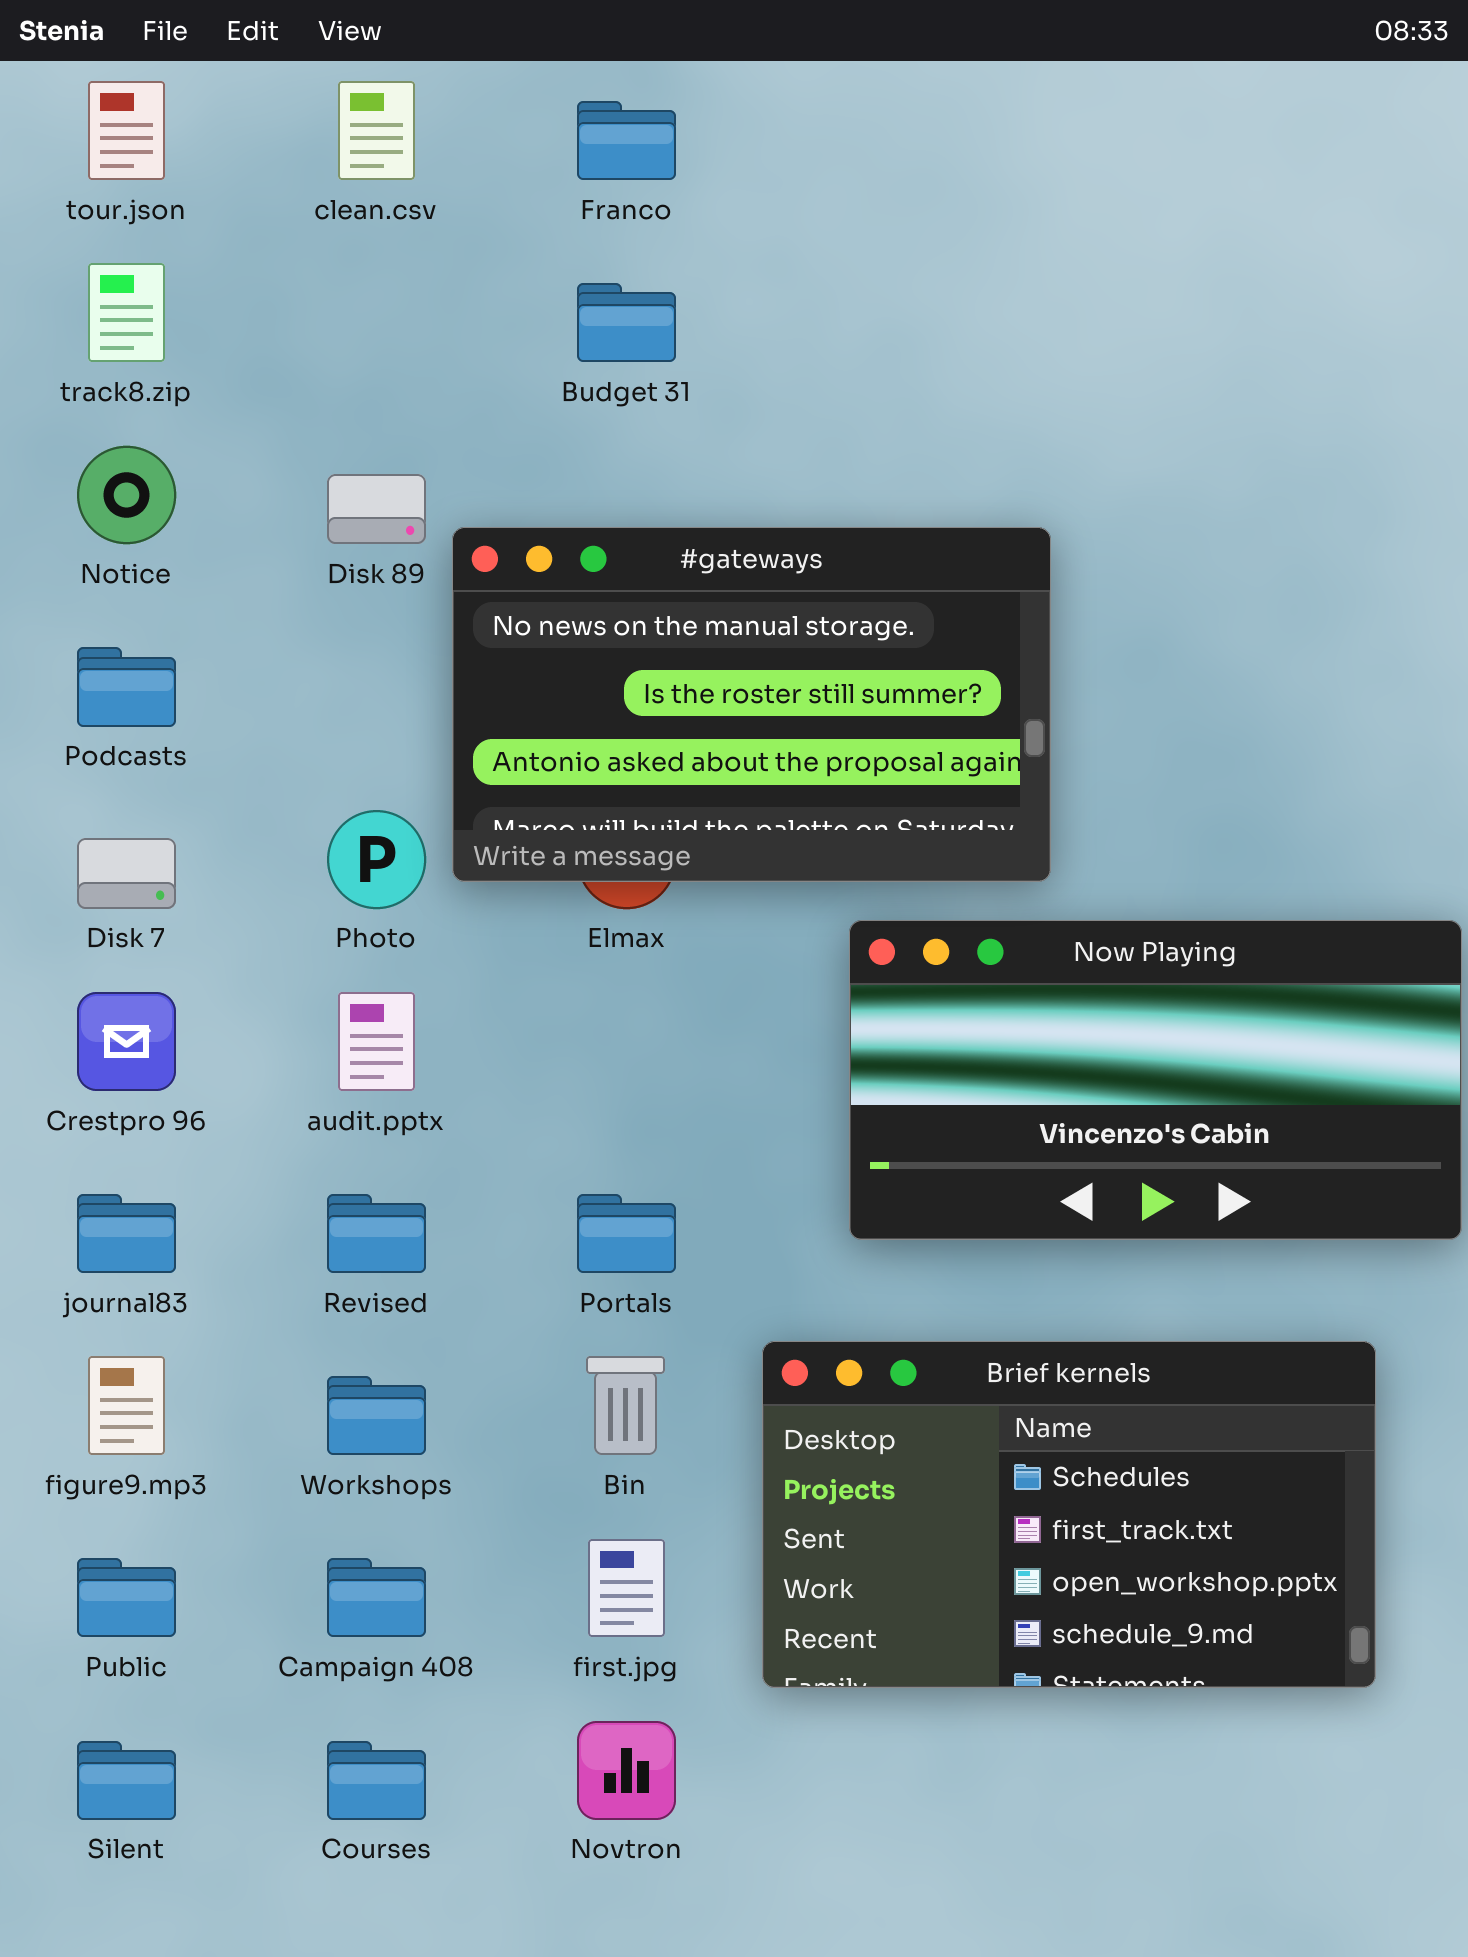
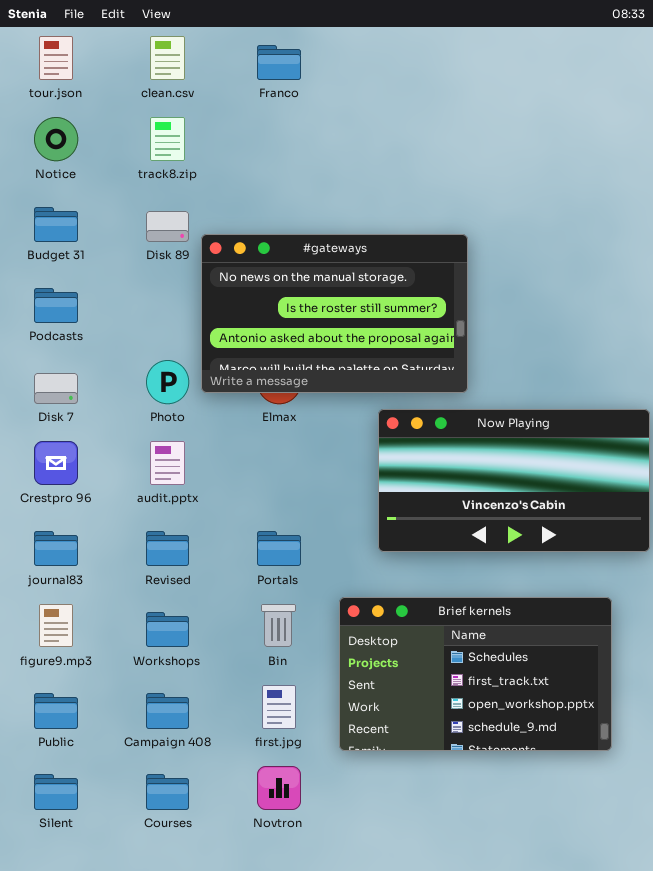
track8.zip: [88,263,165,362] -> [150,117,185,161], moved
Budget 31: [577,283,676,362] -> [34,207,78,242], moved
Notice: [77,446,176,544] -> [34,117,78,161], moved

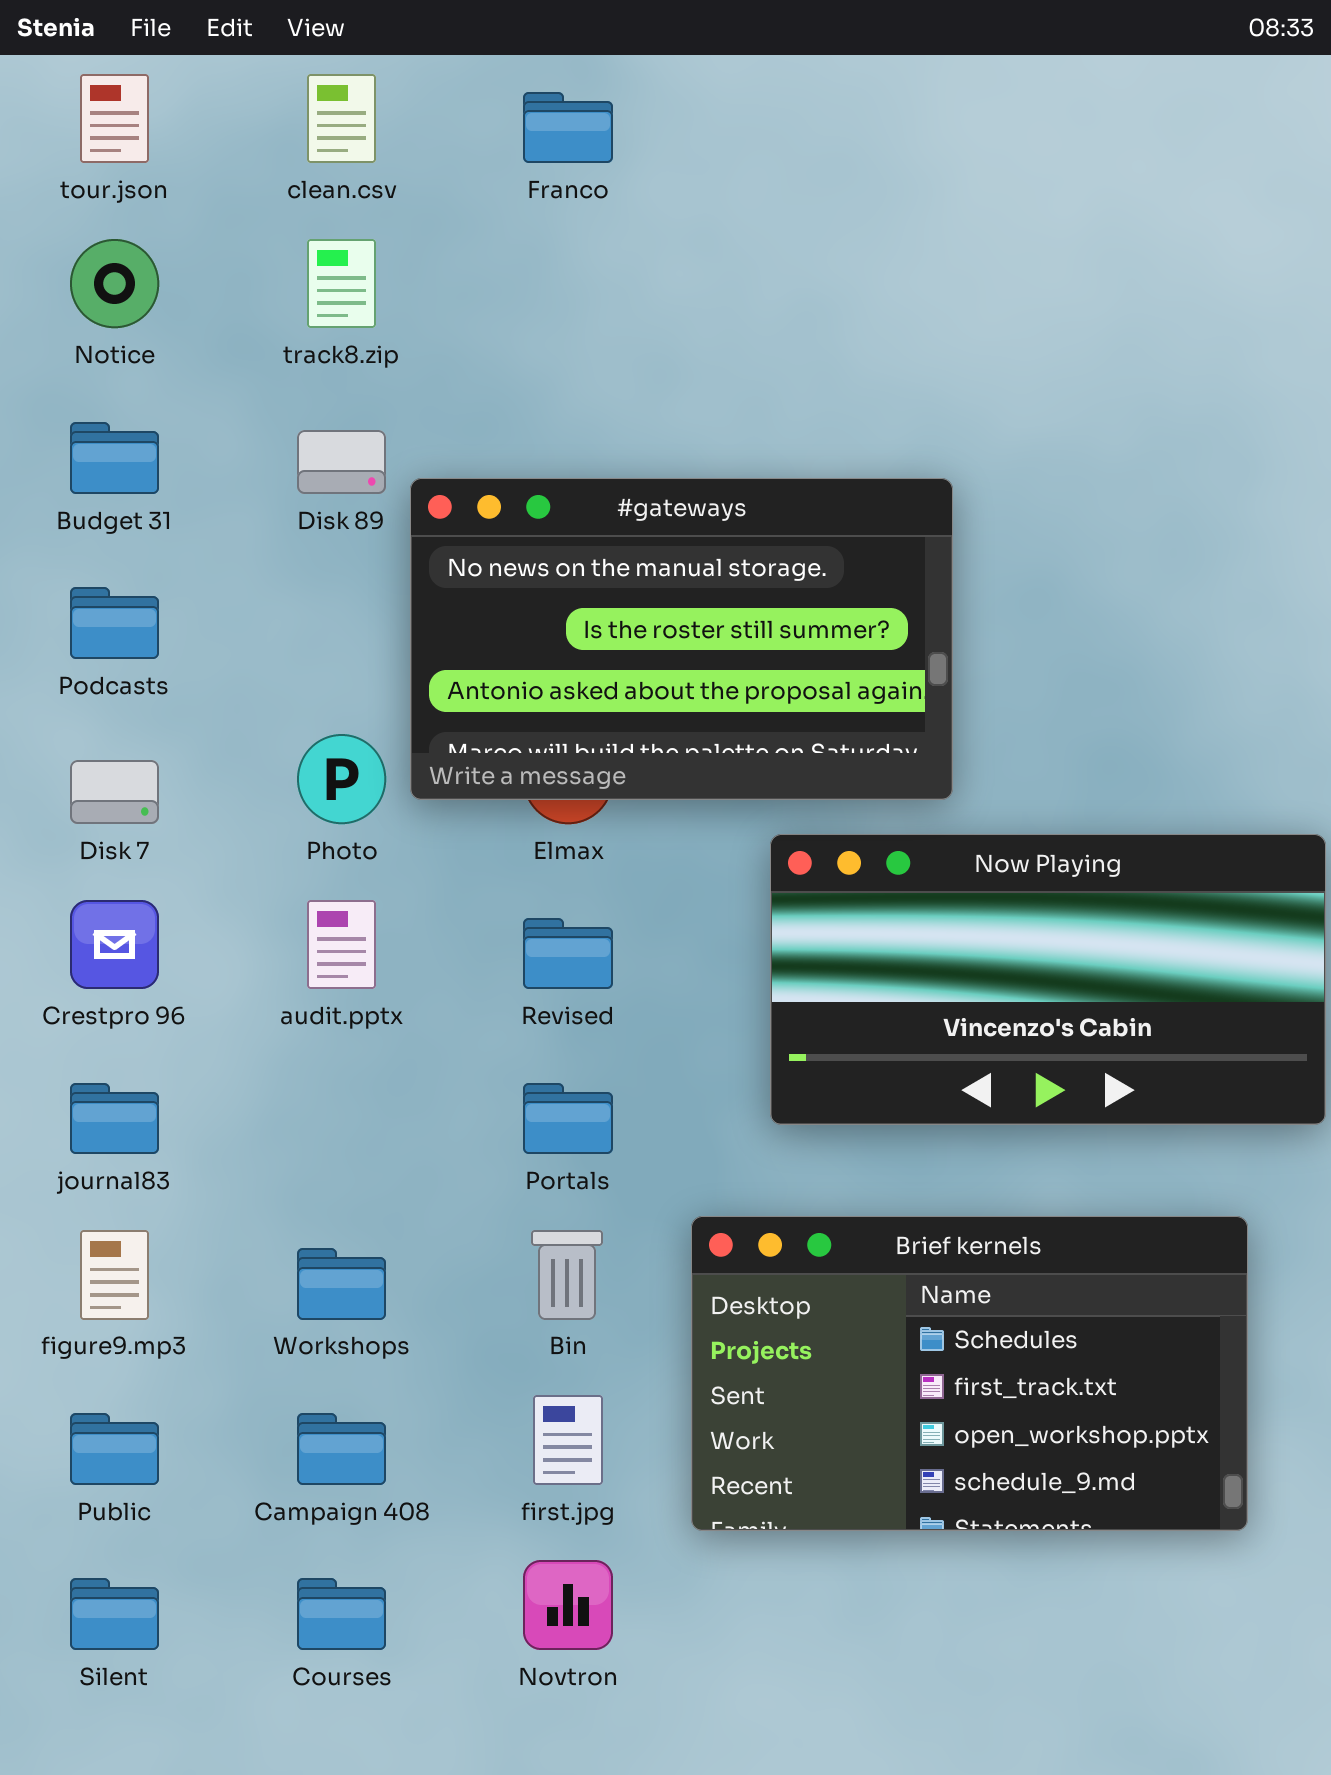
Revised: [146,531,189,566] -> [523,918,613,989], moved

